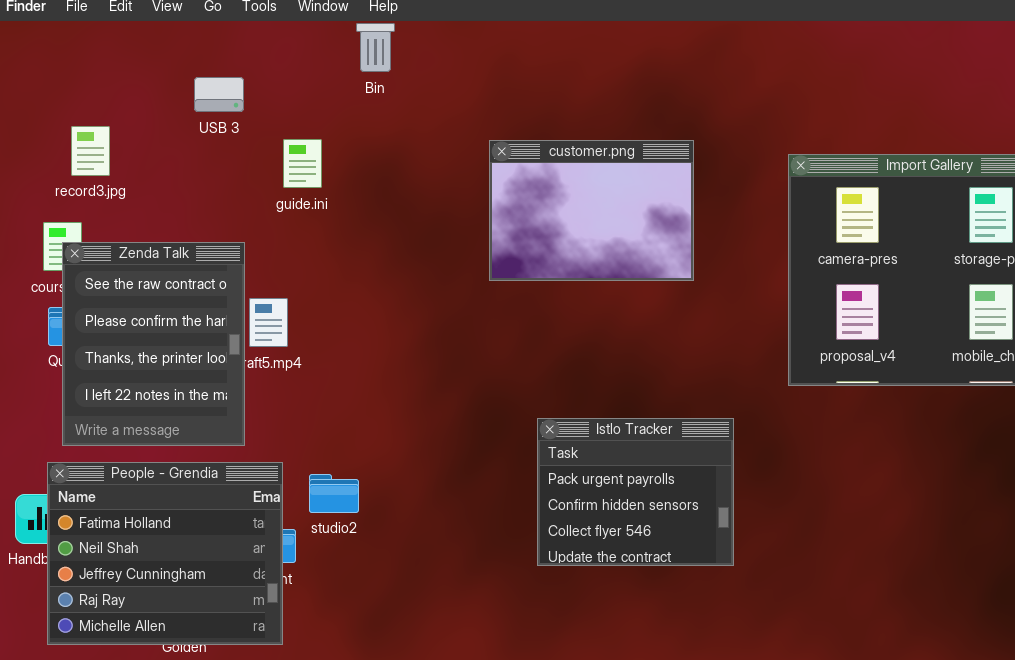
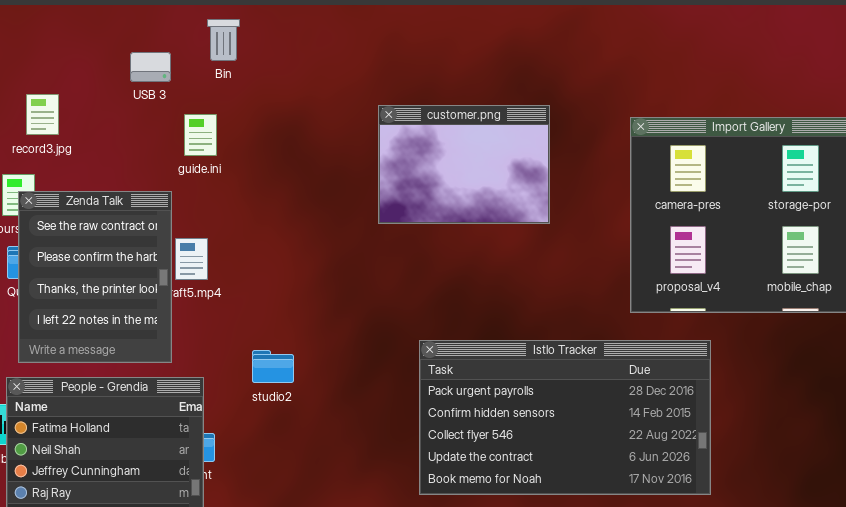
Bin: [356,23,395,72] -> [207,19,240,61], moved
guide.ini: [283,139,322,188] -> [184,114,217,156], moved
Istlo Tracker: [537,418,734,566] -> [419,340,711,495], resized
studio2: [309,474,359,513] -> [252,350,294,383], moved

